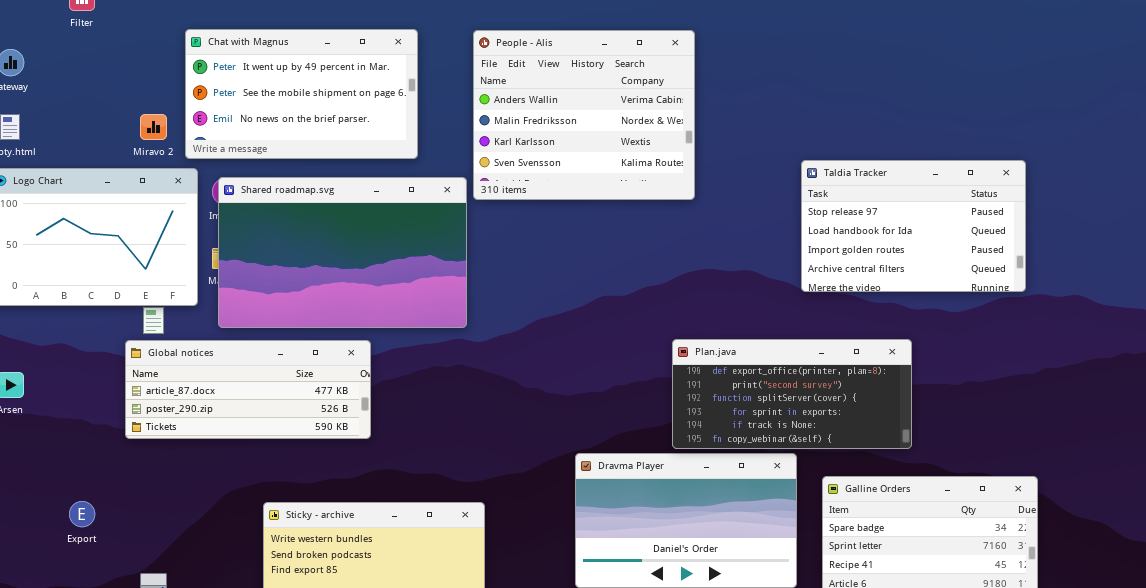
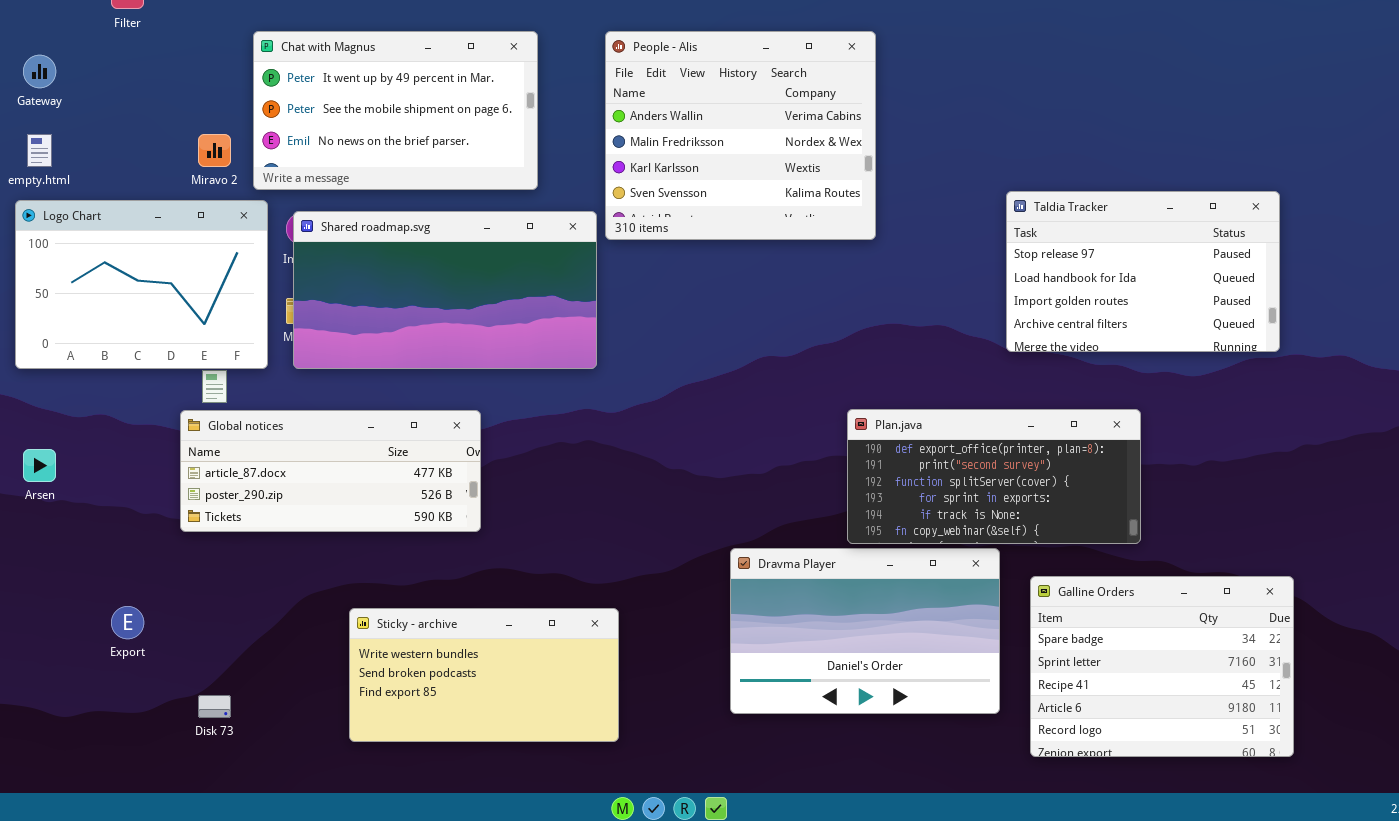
Shared roadmap.svg: [218,177,467,328] -> [293,211,597,369], resized

